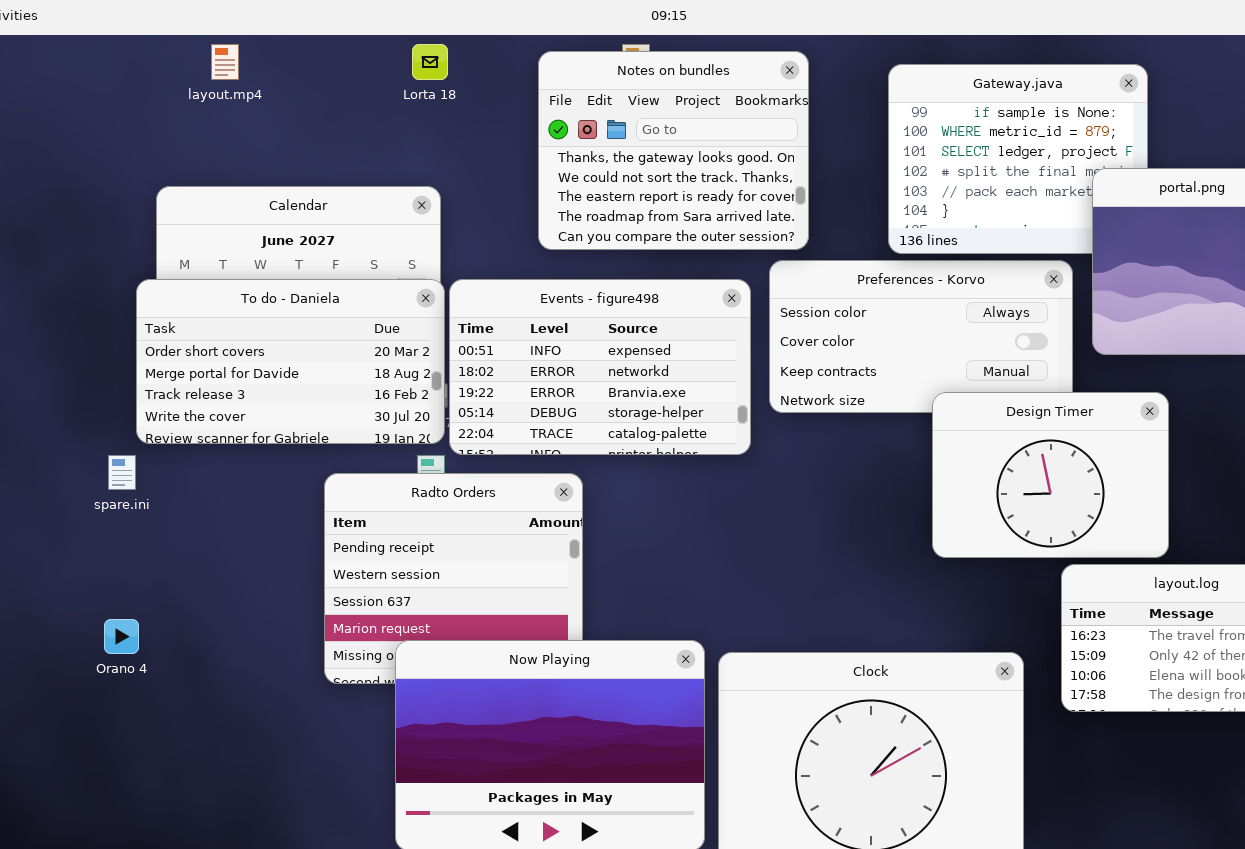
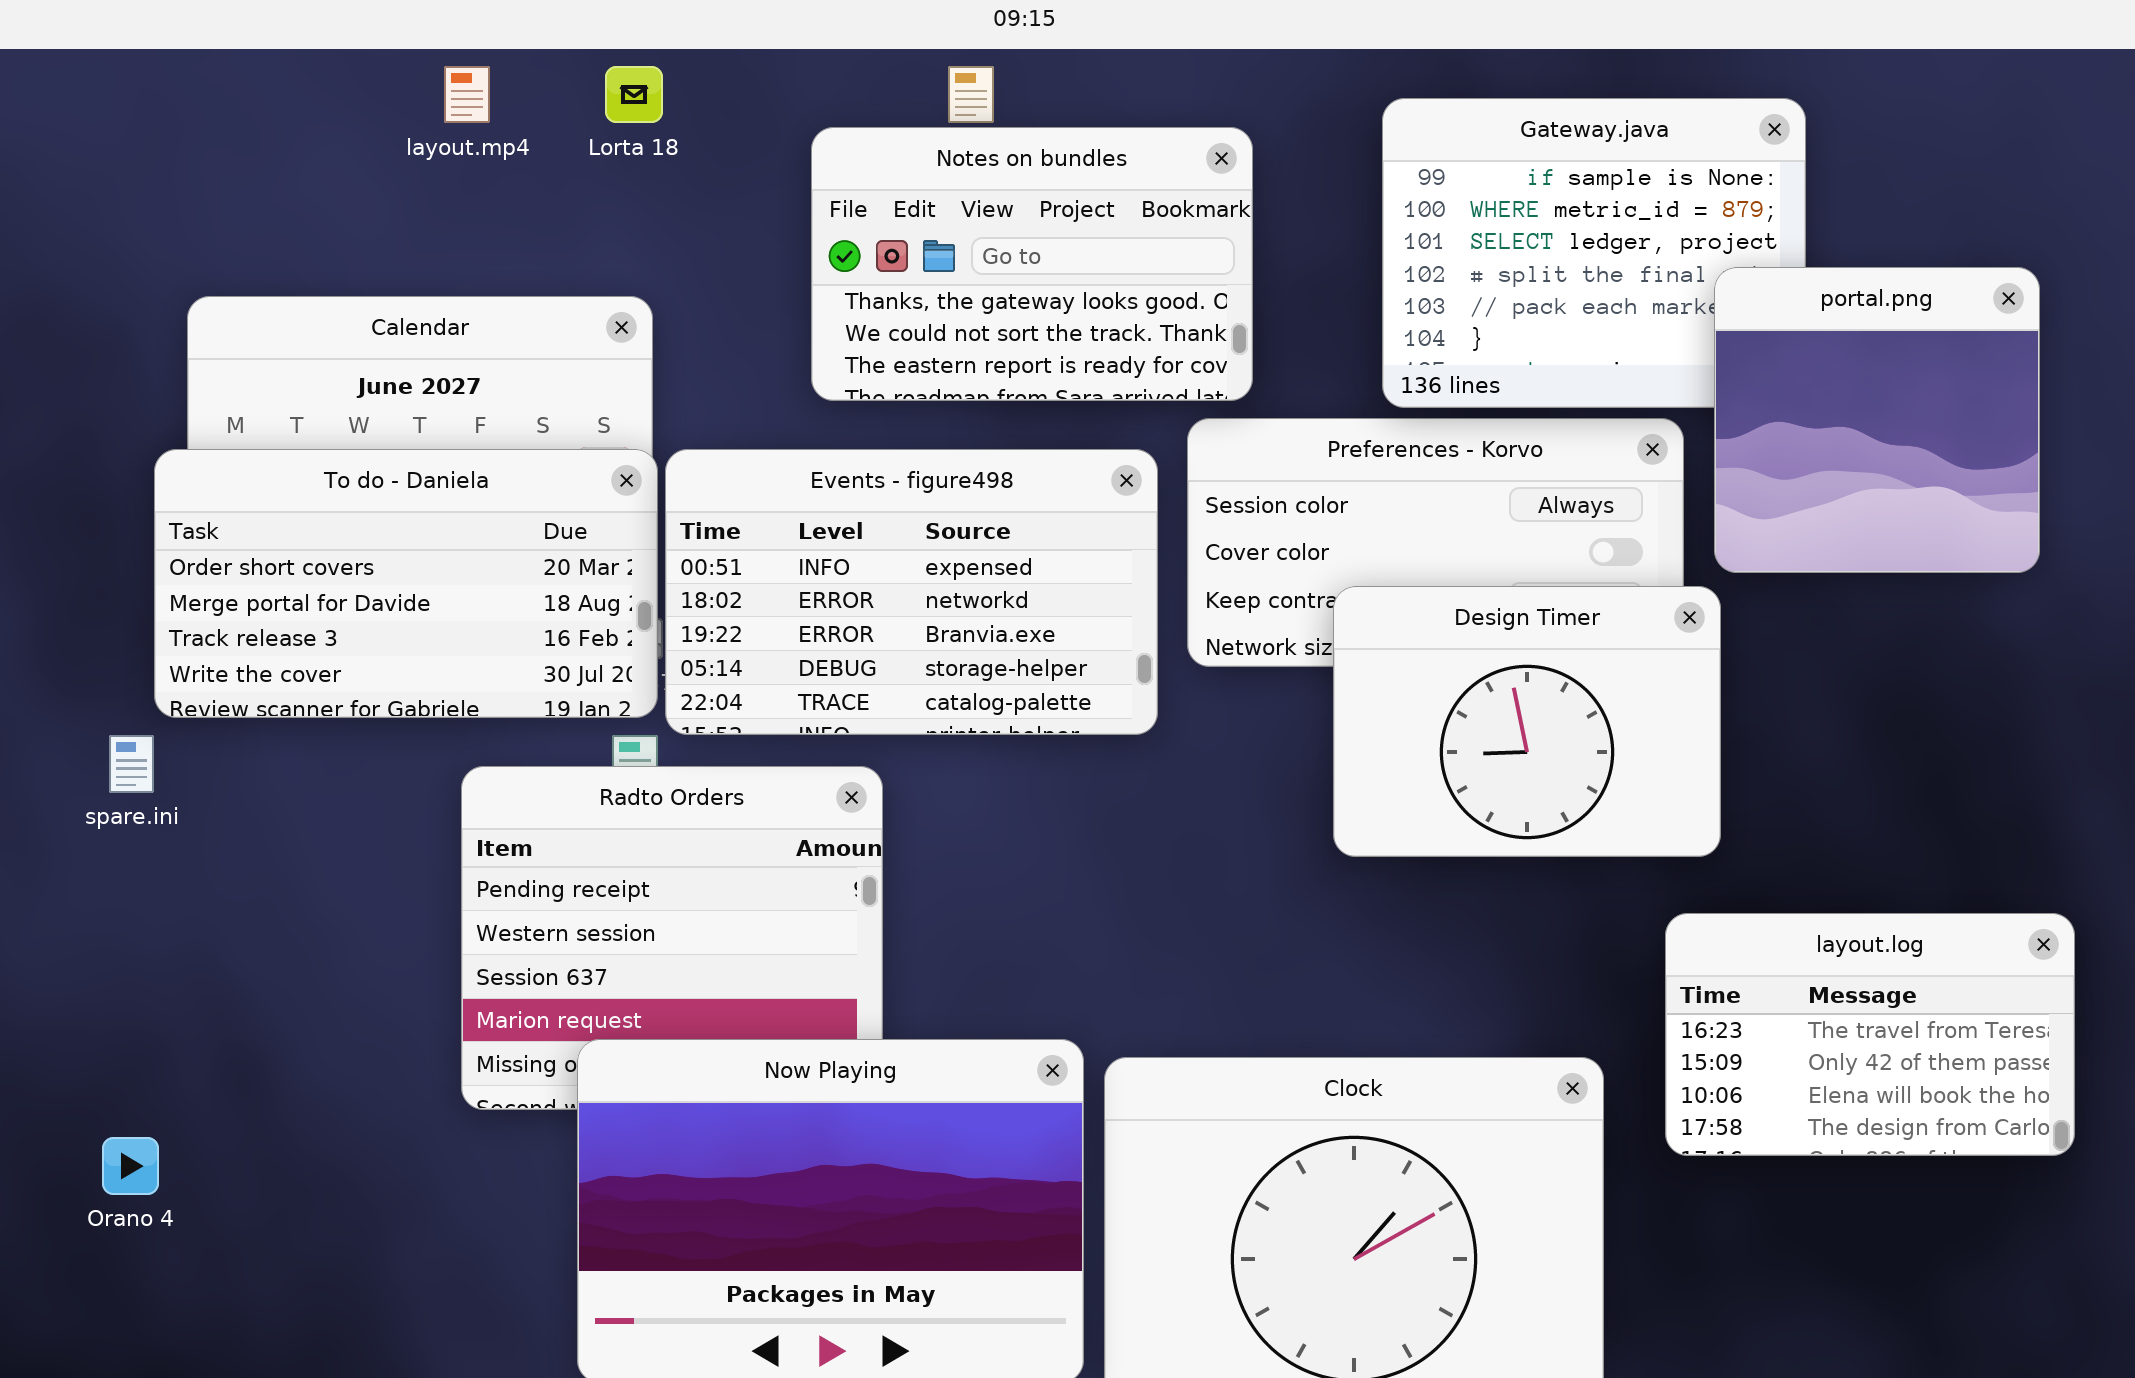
layout.mp4: [211,44,239,80] -> [444,66,490,123], moved
Notes on bundles: [538,51,809,250] -> [811,127,1253,401], resized
Design Timer: [932,392,1169,558] -> [1333,586,1721,857], moved
Orano 4: [104,619,139,654] -> [102,1137,159,1195], moved

